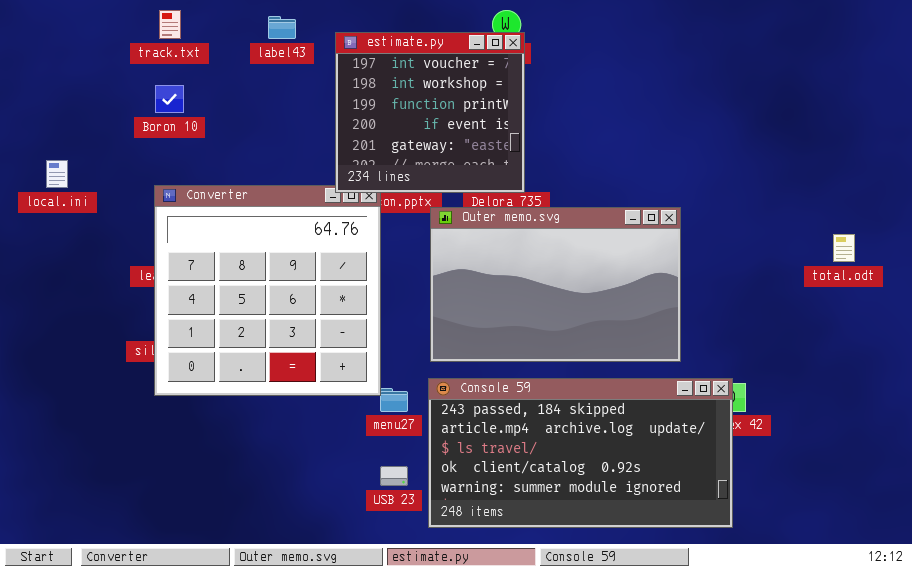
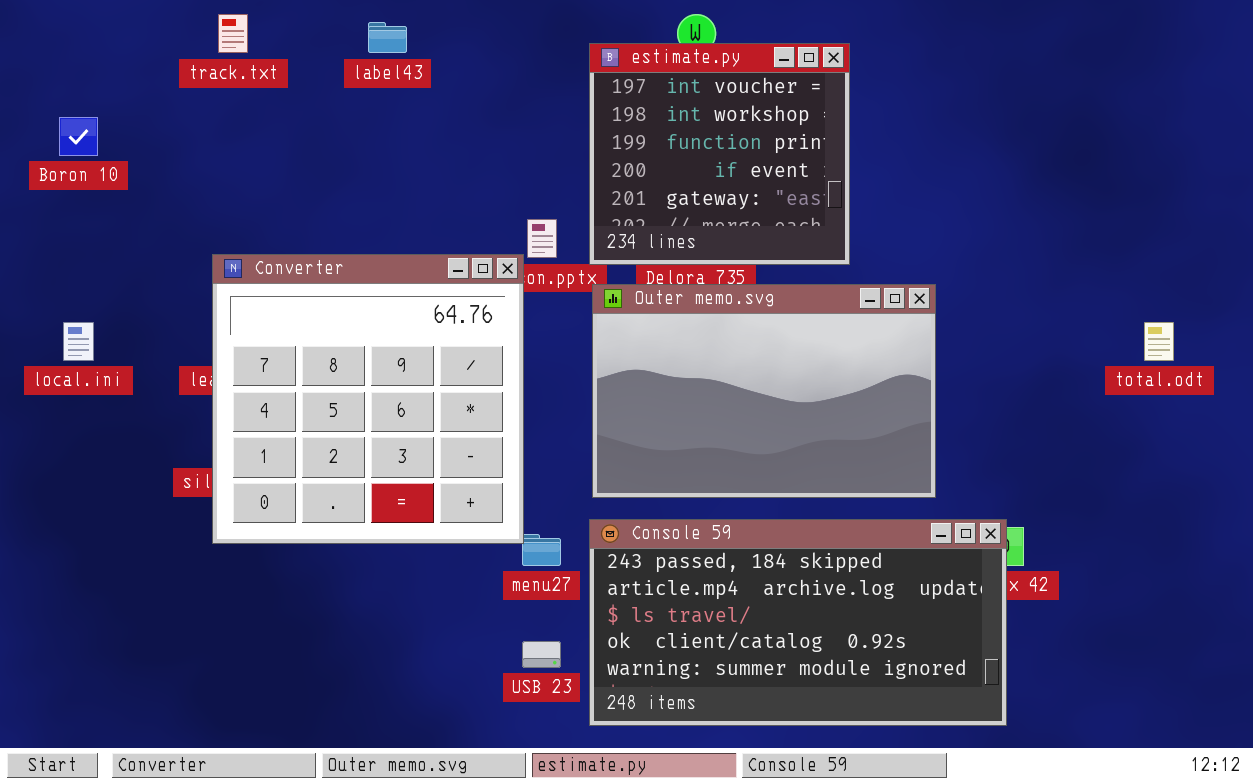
estimate.py: [335,32,525,193] -> [589,43,850,265], moved
Boron 10: [155,85,184,113] -> [59,117,98,156], moved
local.ini: [46,160,68,188] -> [63,322,94,361], moved

